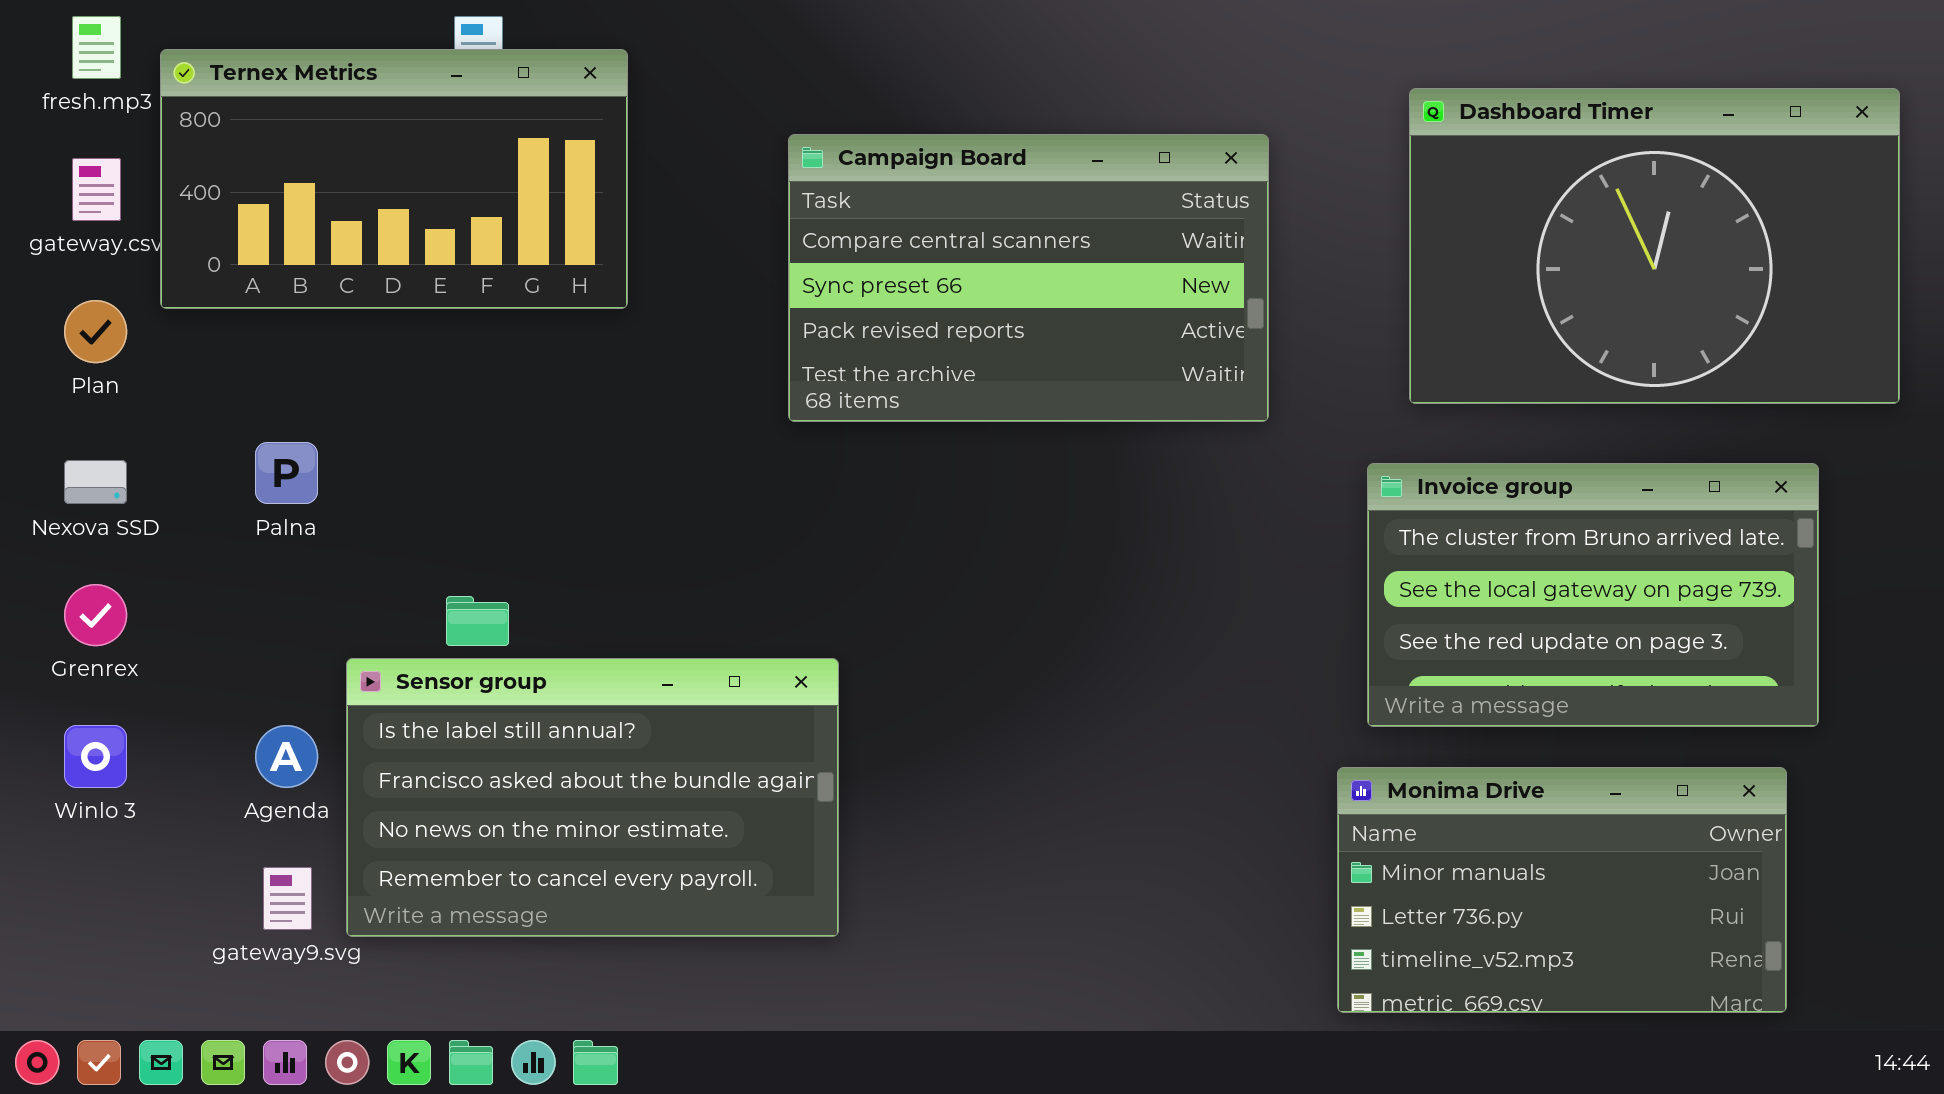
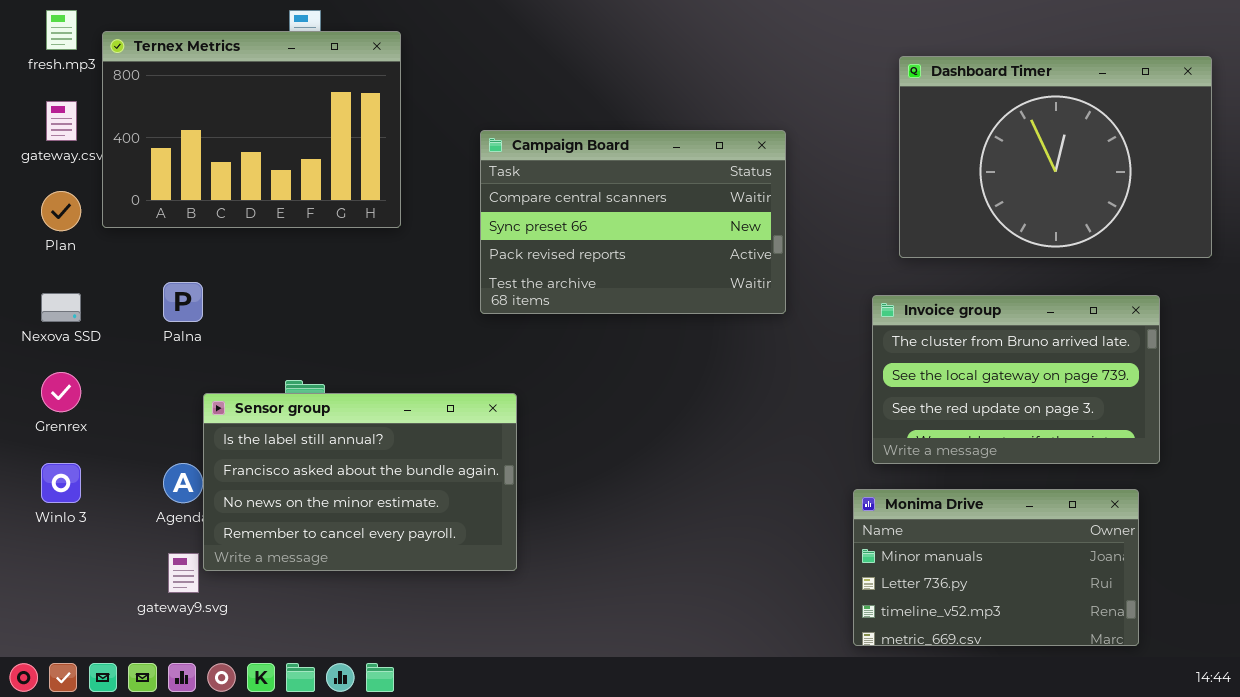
Ternex Metrics: [160,49,628,309] -> [102,31,401,228], resized
Campaign Board: [788,134,1269,422] -> [480,130,786,314], moved
Sensor group: [346,658,839,937] -> [203,393,517,571], moved

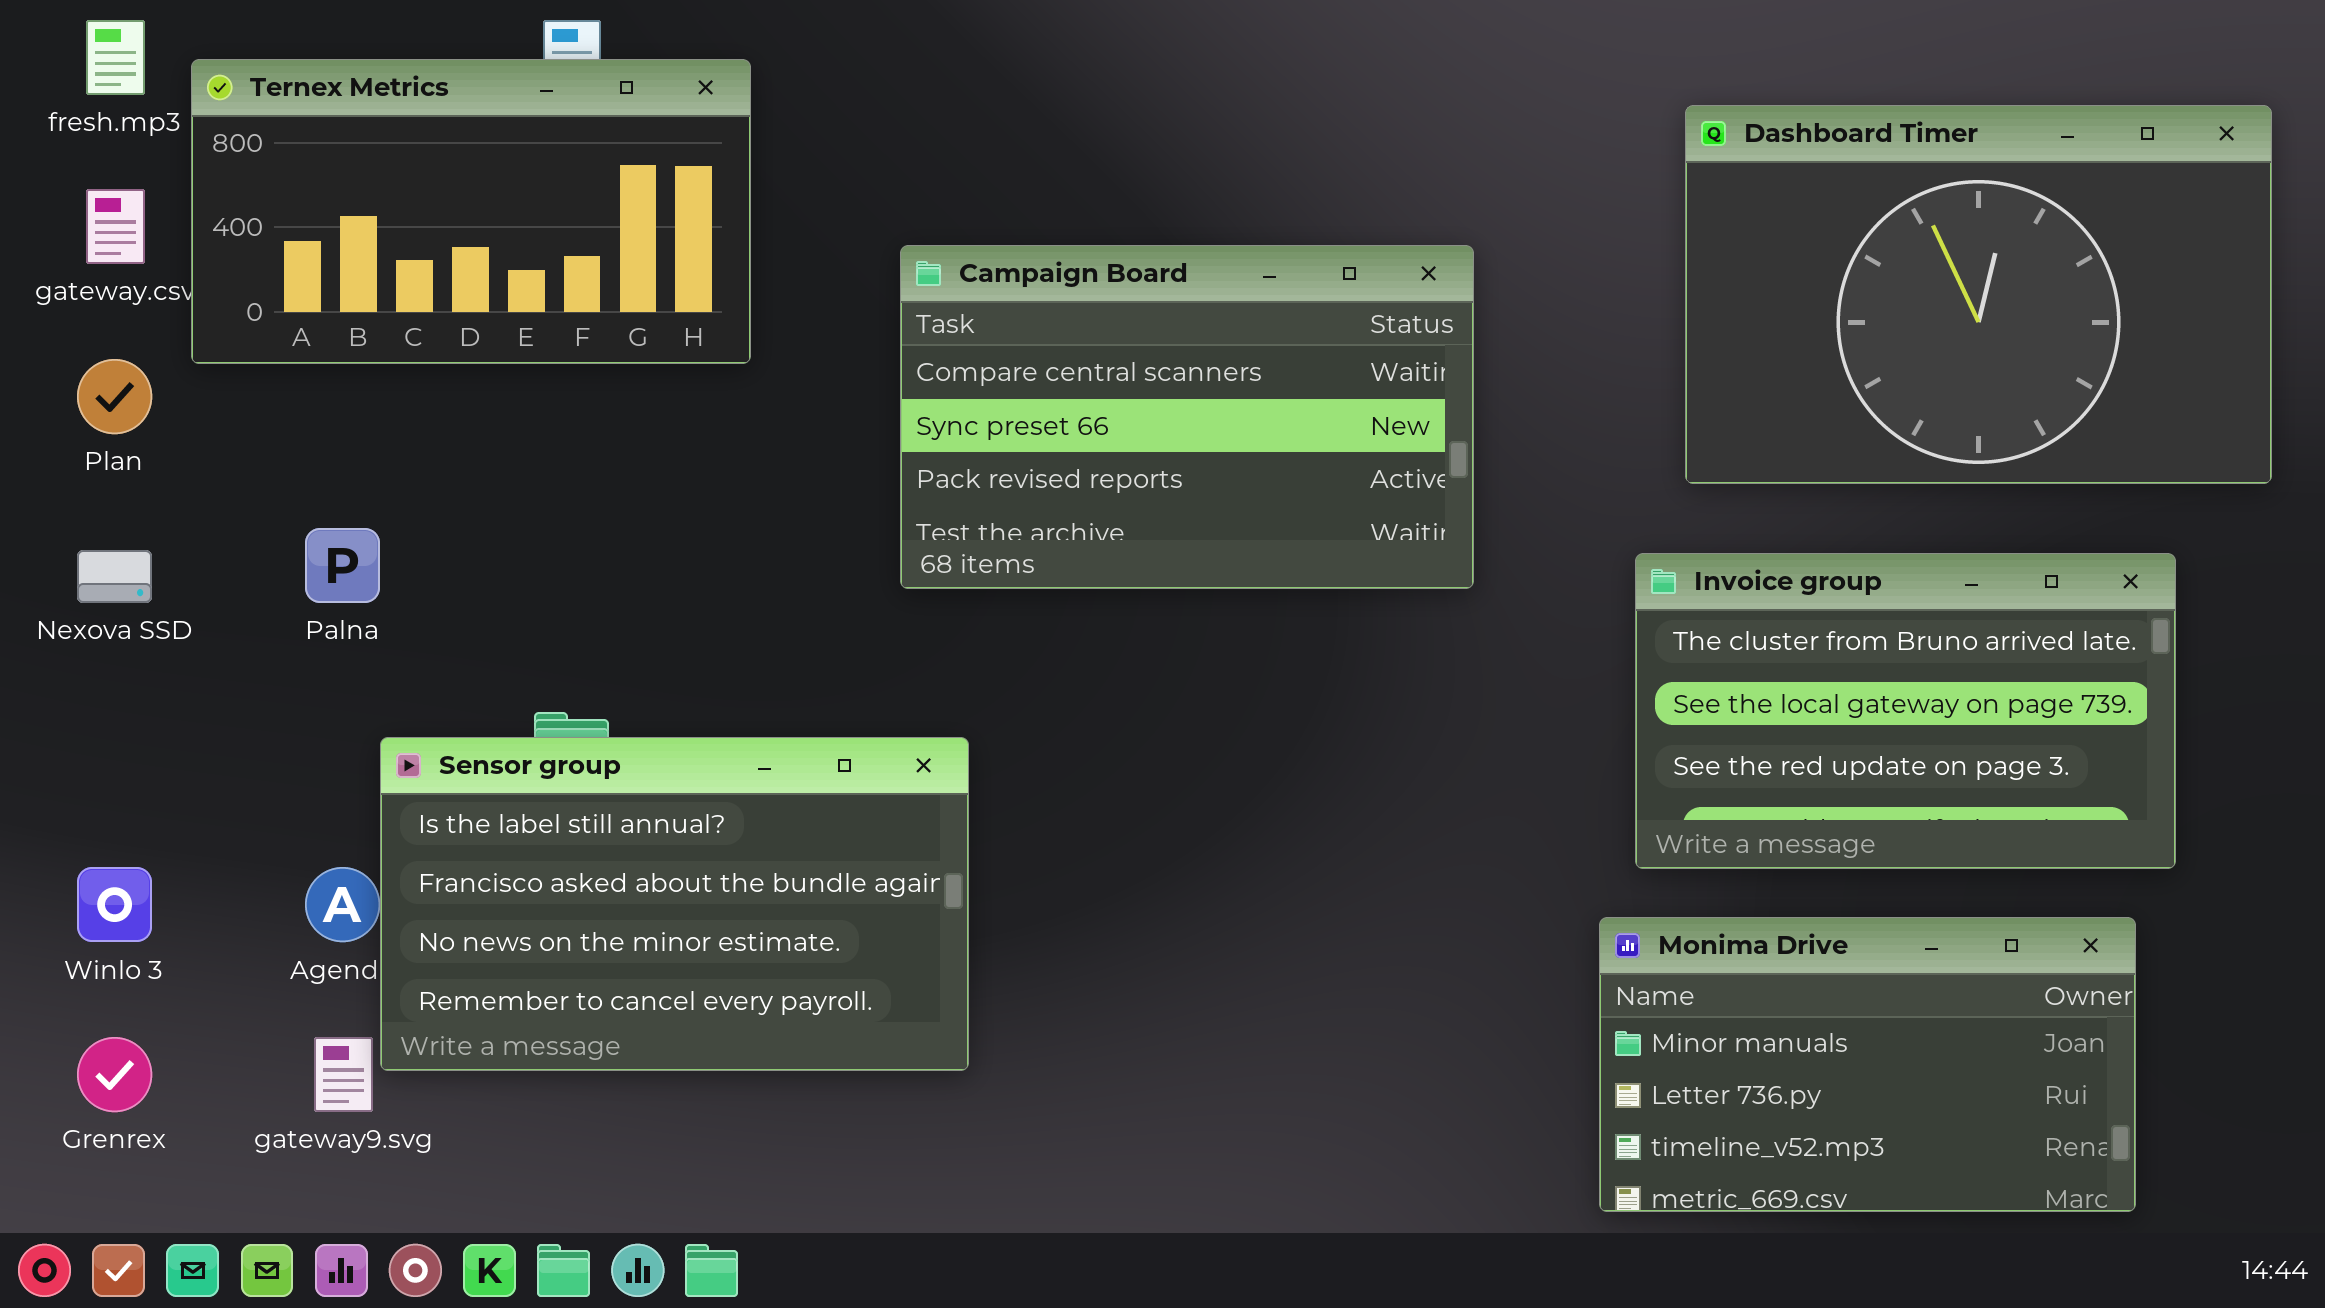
Ternex Metrics: [102,31,401,228] -> [191,59,751,364], resized
Grenrex: [41,372,81,412] -> [77,1037,152,1112], moved

